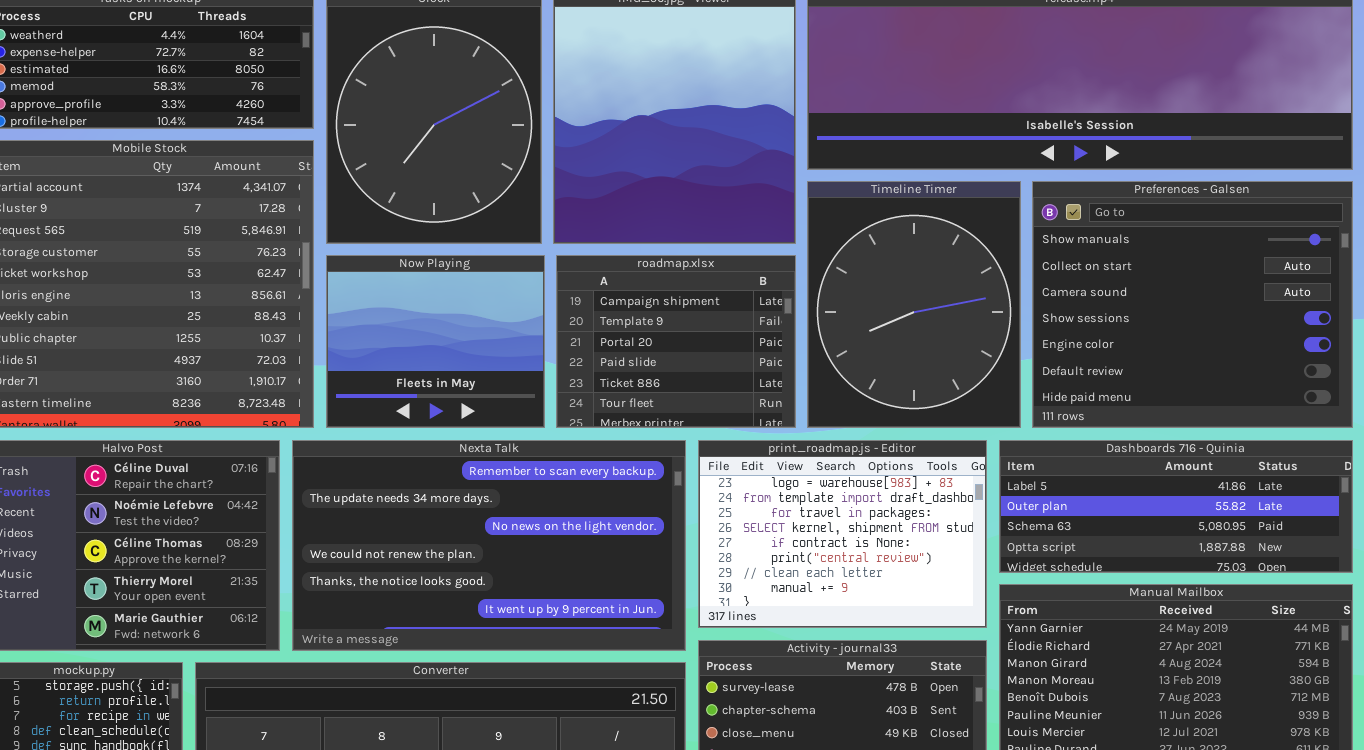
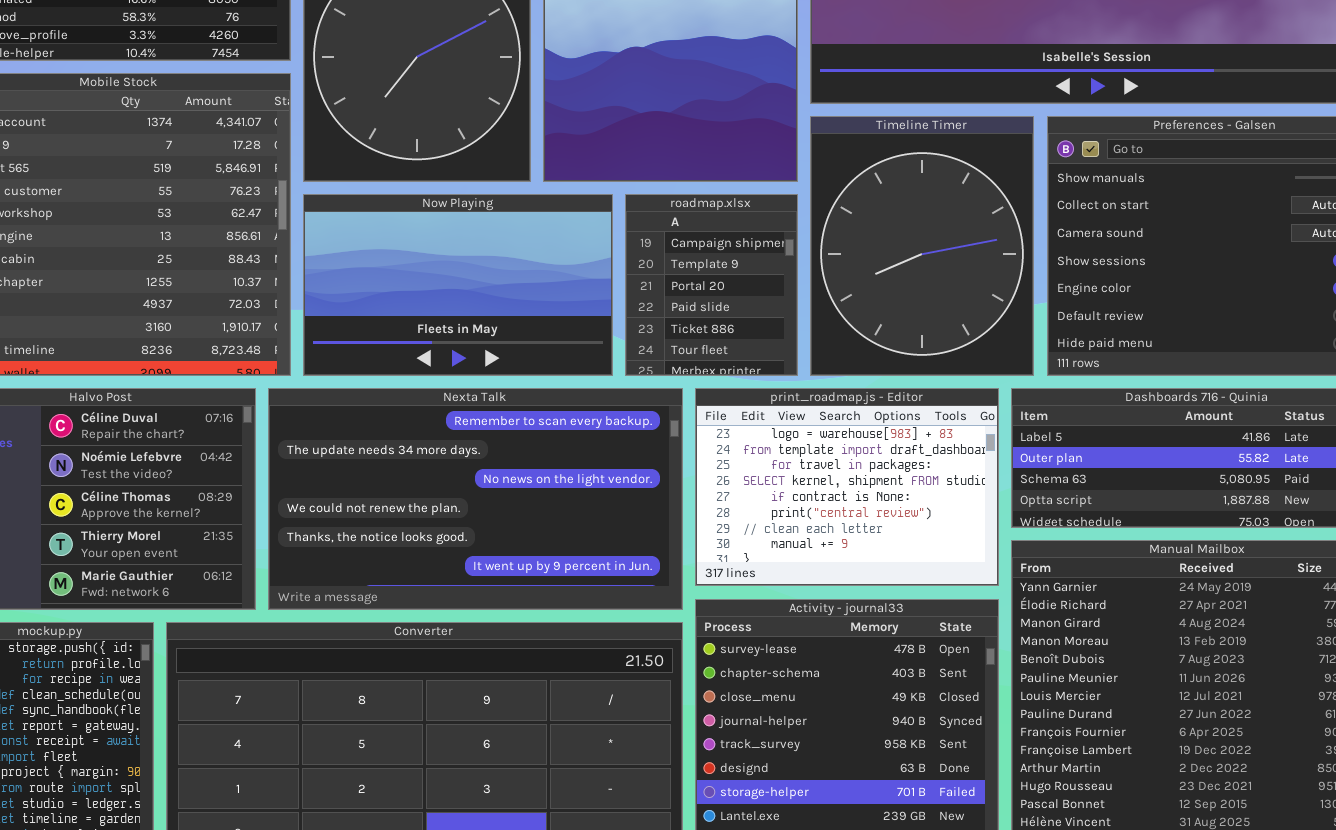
Now Playing: [326,255,545,428] -> [303,194,613,376], resized
roadmap.xlsx: [556,255,796,428] -> [625,194,798,376], resized

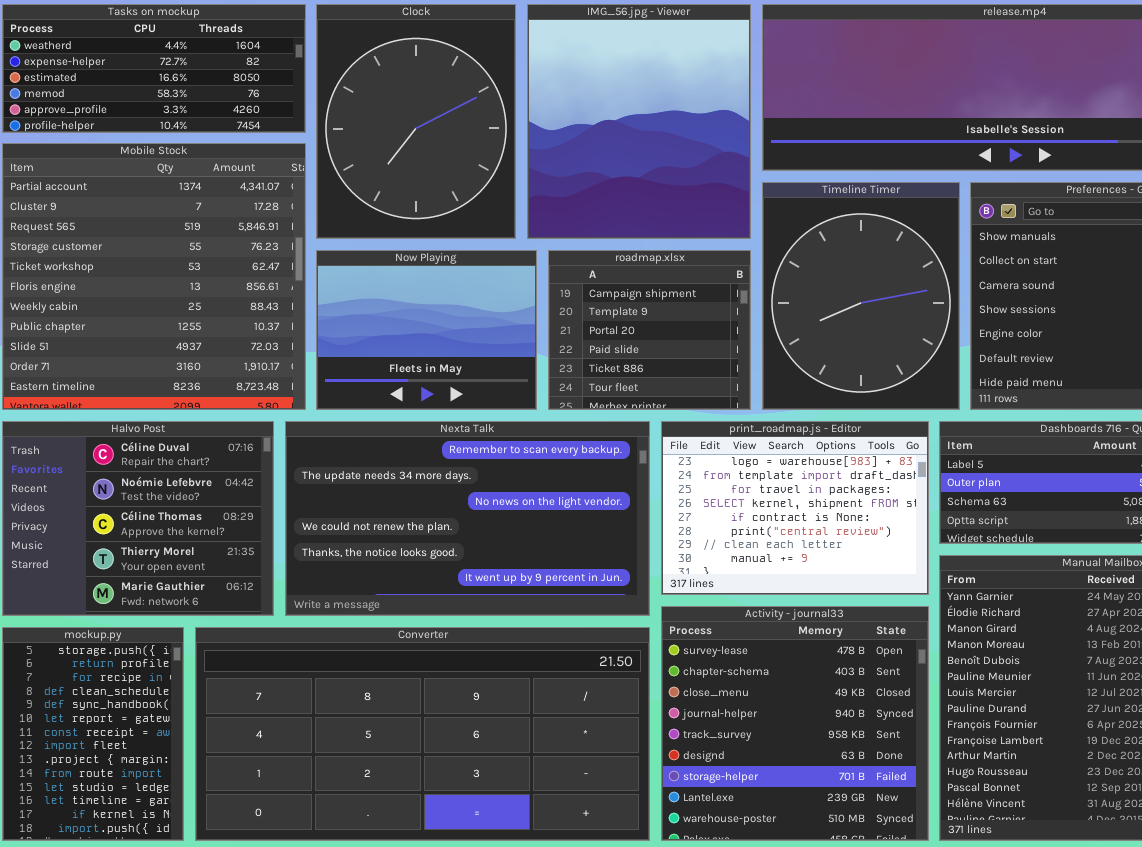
Now Playing: [303,194,613,376] -> [316,250,537,410], resized
roadmap.xlsx: [625,194,798,376] -> [548,250,751,410], resized

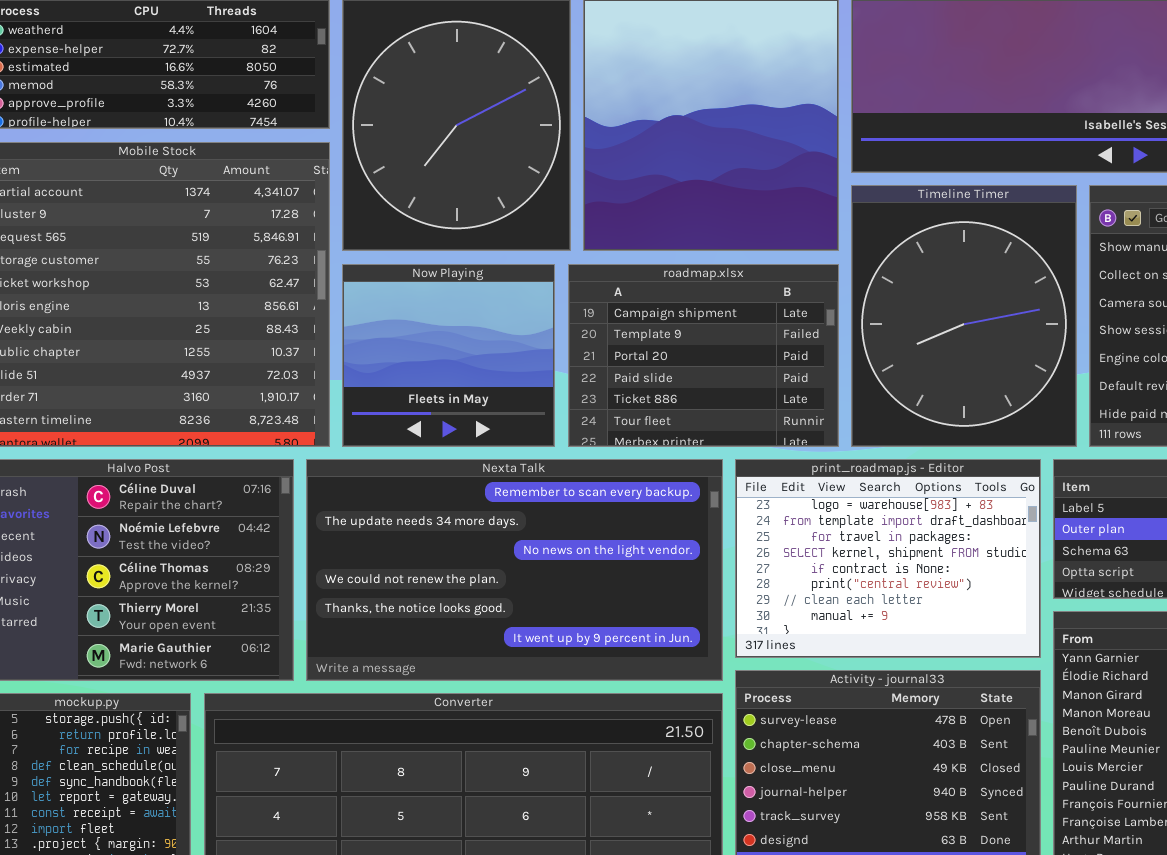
Now Playing: [316,250,537,410] -> [342,264,555,447], resized
roadmap.xlsx: [548,250,751,410] -> [568,264,839,447], resized

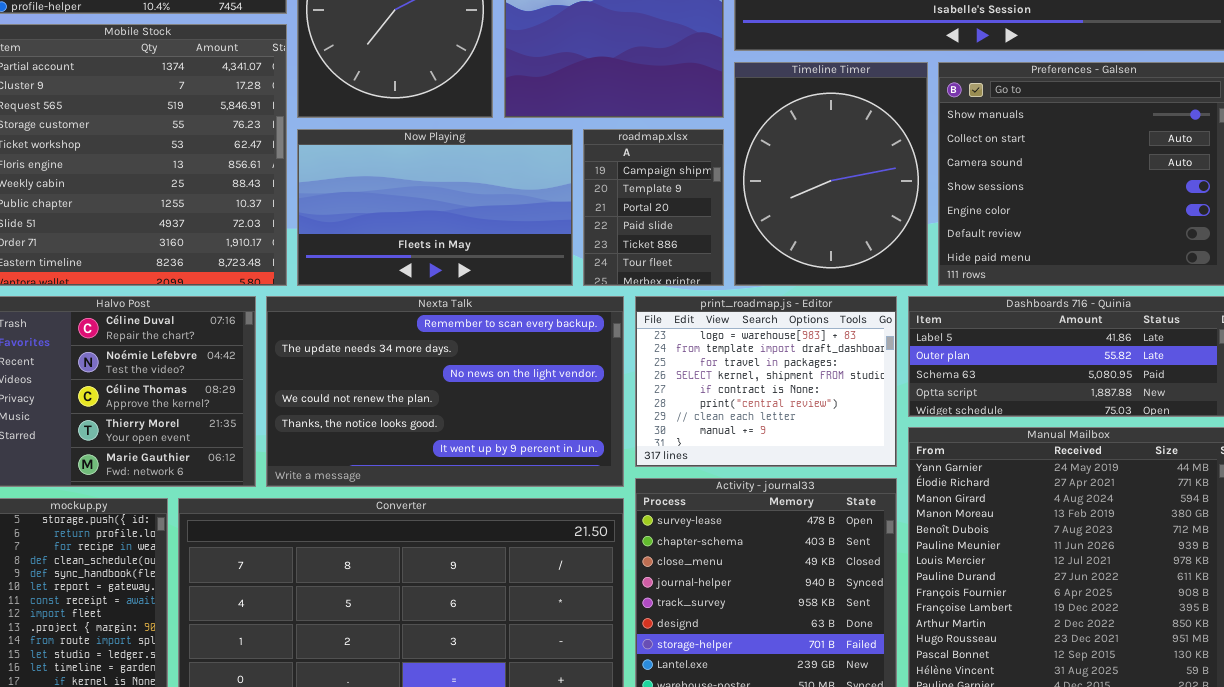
Now Playing: [342,264,555,447] -> [297,129,573,286], resized
roadmap.xlsx: [568,264,839,447] -> [583,129,724,286], resized

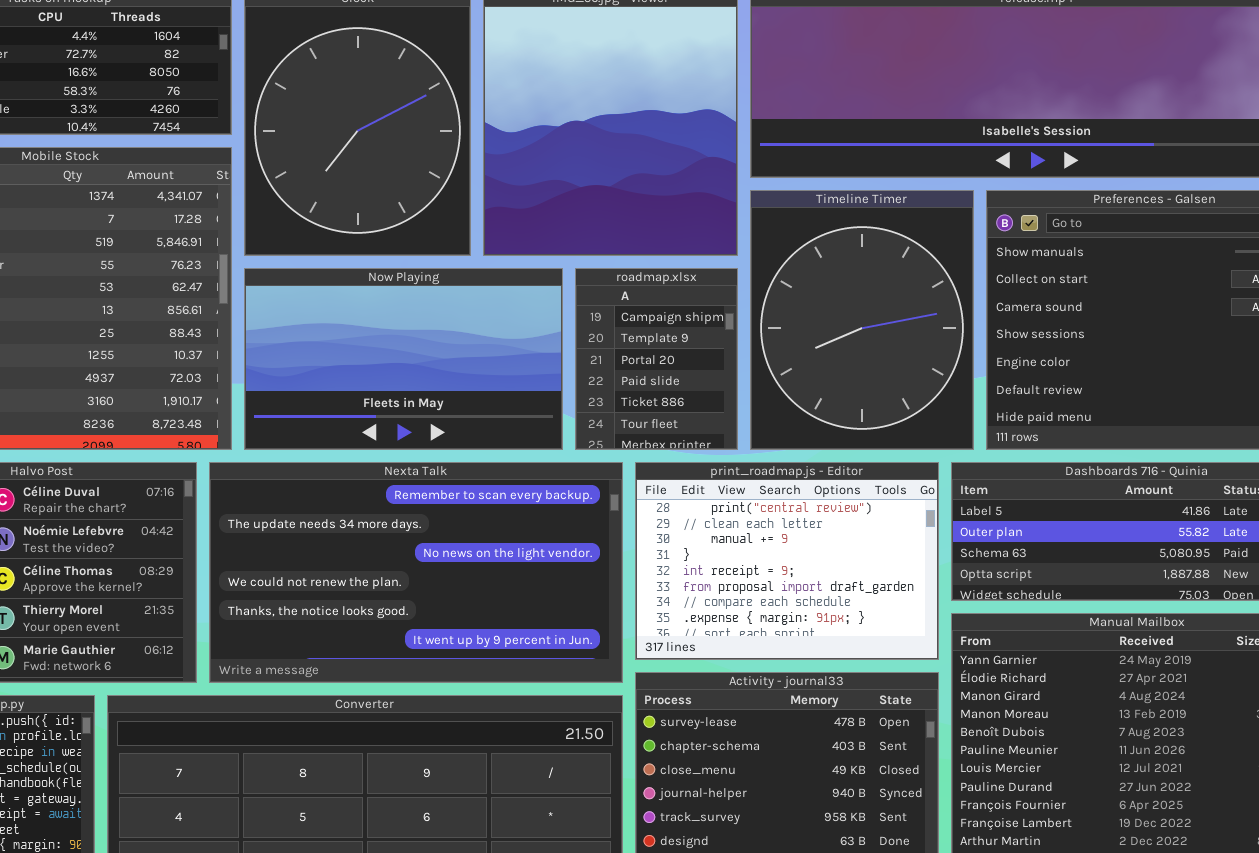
print_roadmap.js - Editor: [635,296,897,467] -> [635,462,939,660], scrolled down 5 rows

